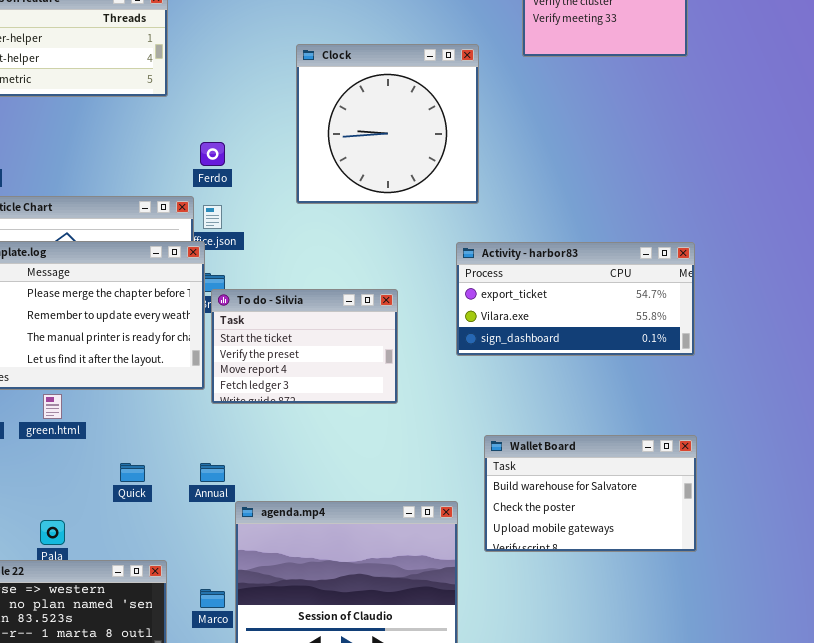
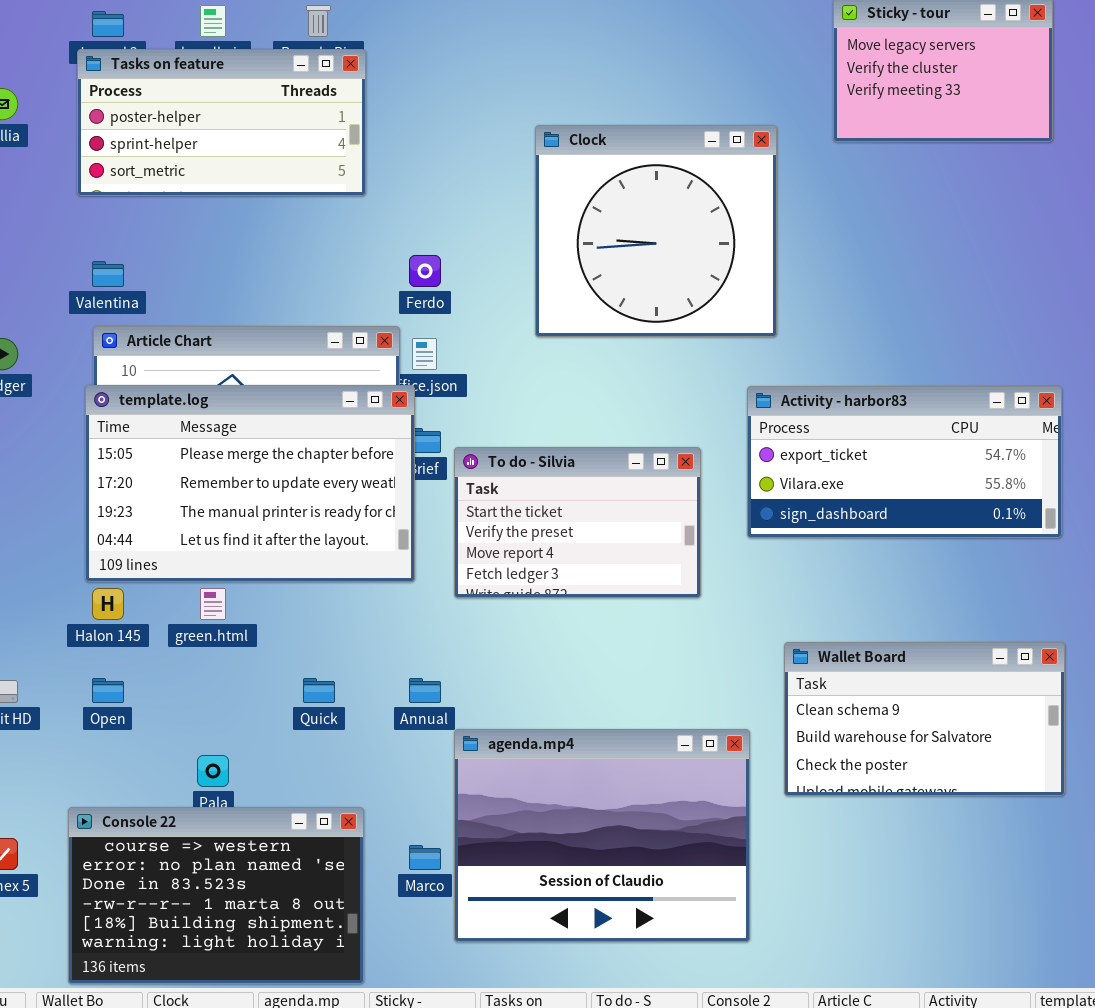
To do - Silvia: [211,289,398,404] -> [454,447,701,598], moved
Wallet Board: [484,435,697,552] -> [784,642,1065,796], scrolled up 1 row

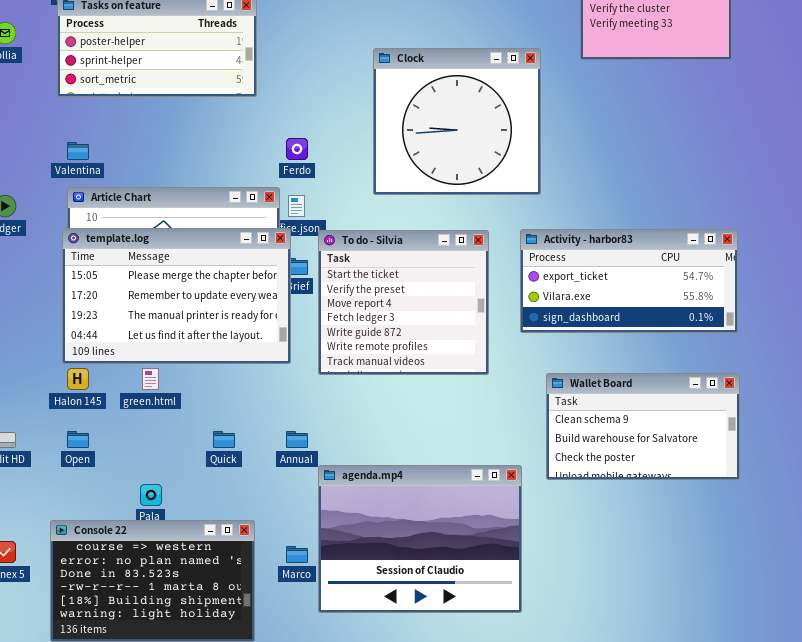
To do - Silvia: [454,447,701,598] -> [318,230,489,375], resized
Wallet Board: [784,642,1065,796] -> [546,373,740,480], moved

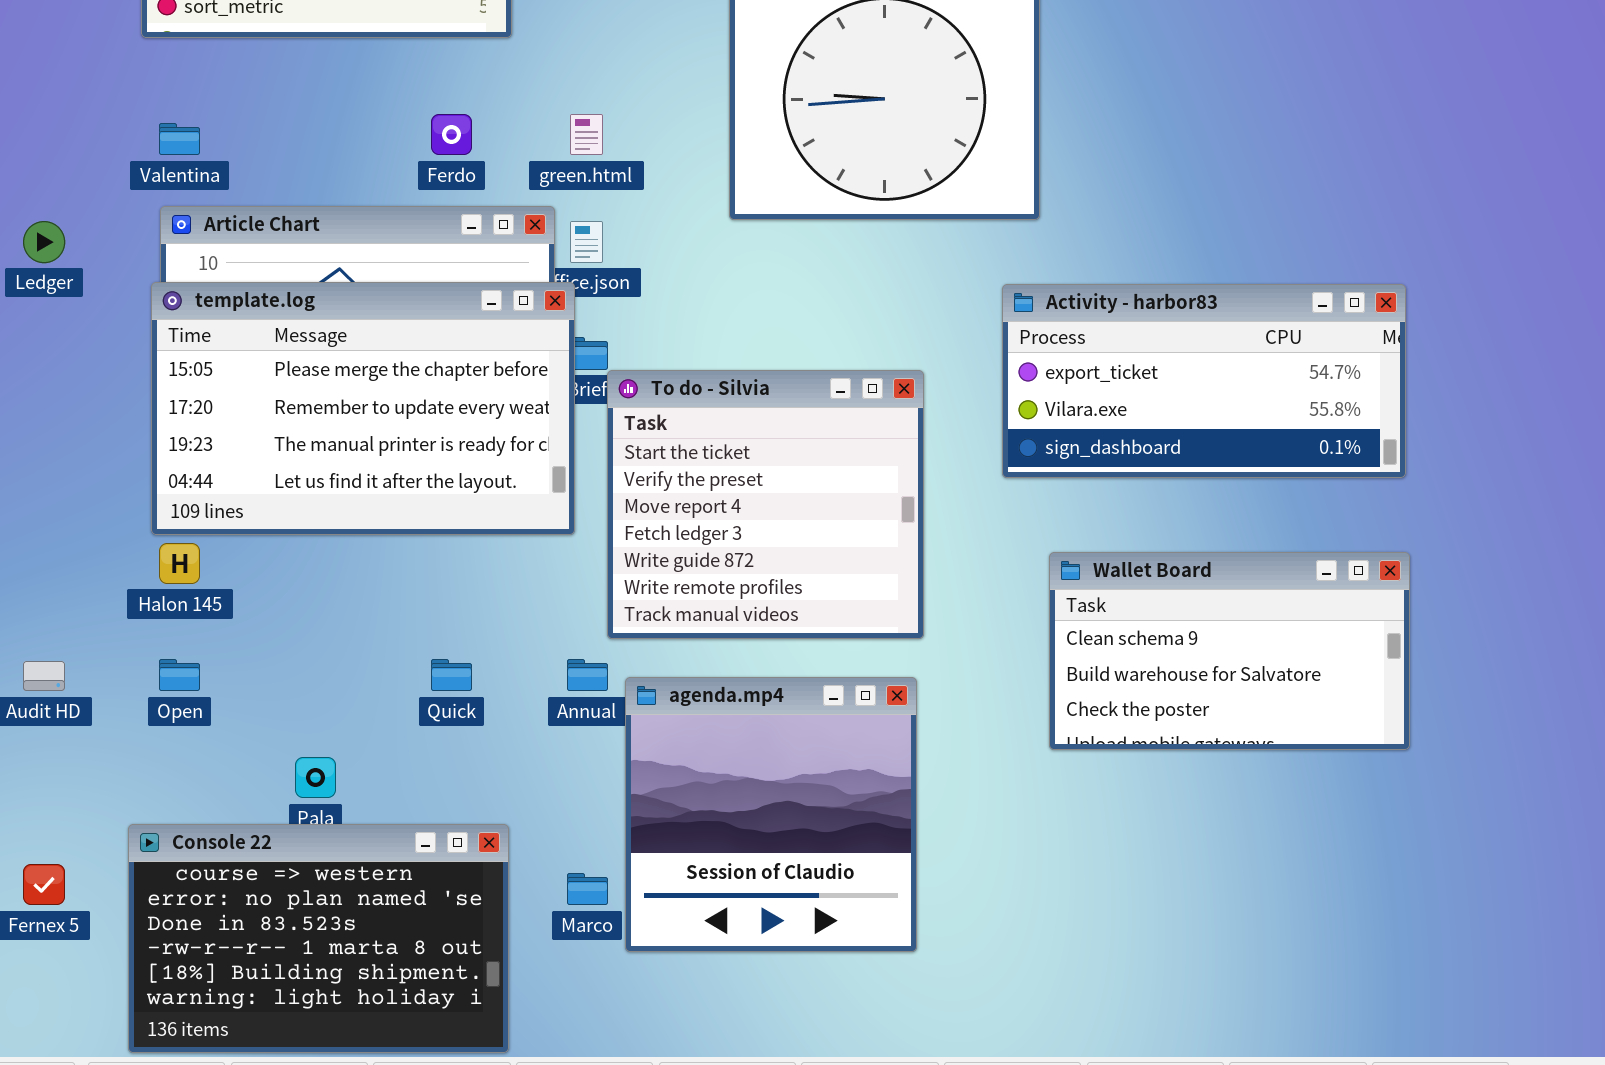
Ferdo: [286,138,308,160] -> [431,114,472,155], moved
To do - Silvia: [318,230,489,375] -> [607,370,924,639], moved
green.html: [142,368,159,390] -> [570,114,603,155], moved
agenda.mp4: [318,465,522,613] -> [625,677,917,952], moved, resized

